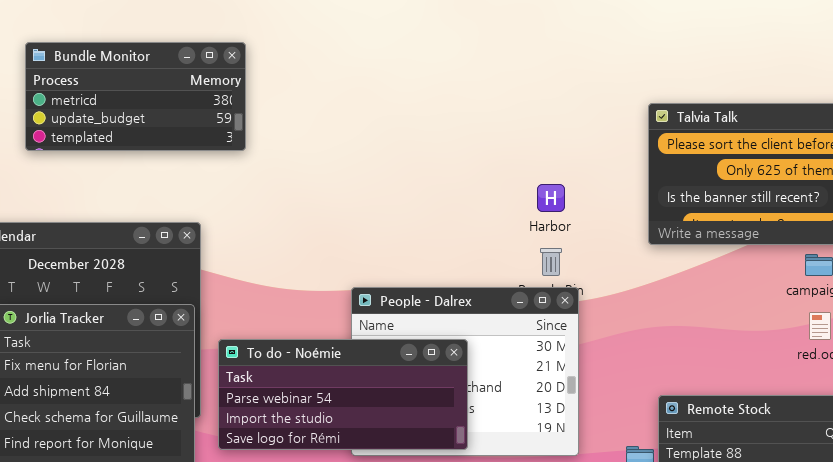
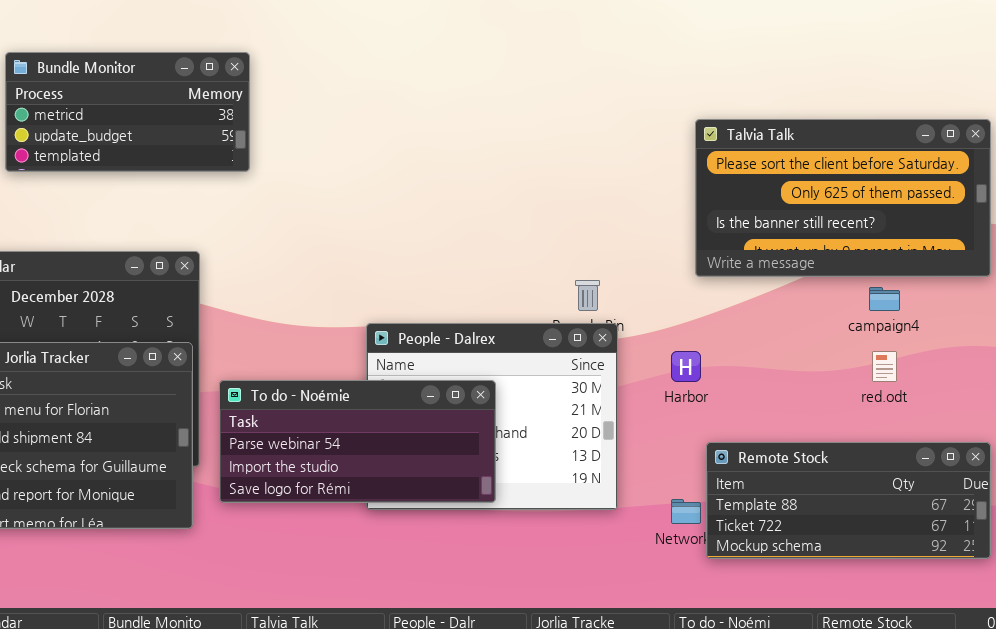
Harbor: [537,184,565,212] -> [671,351,701,382], moved

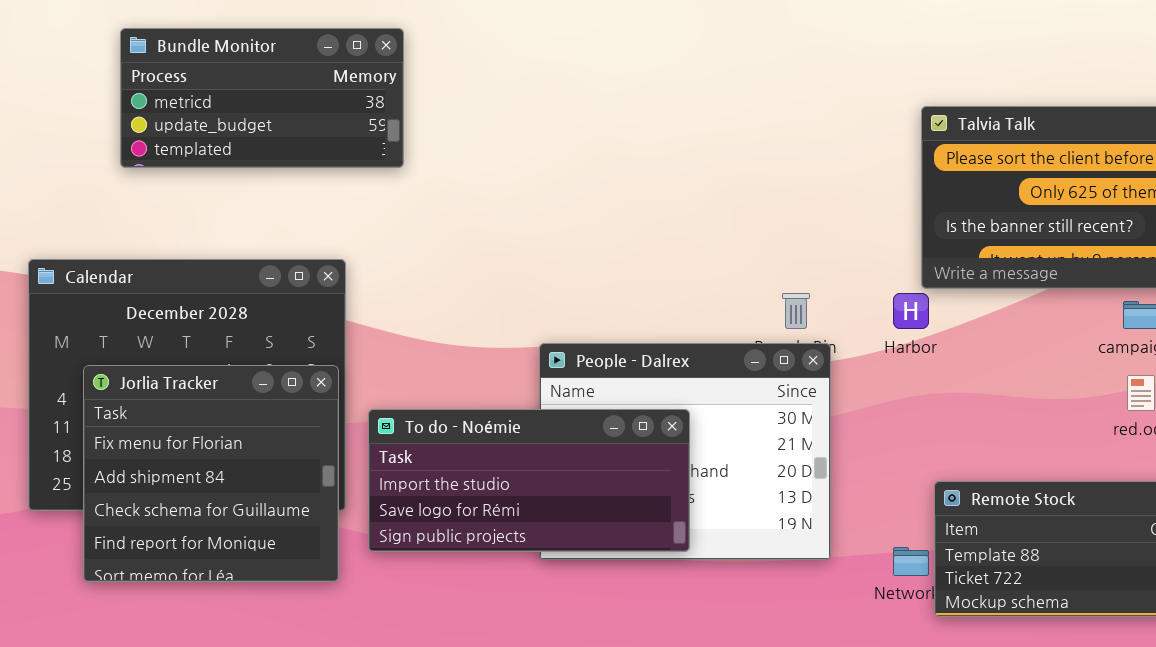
Harbor: [671,351,701,382] -> [893,293,929,329], moved
To do - Noémie: [219,380,496,503] -> [368,409,690,552], scrolled down 1 row

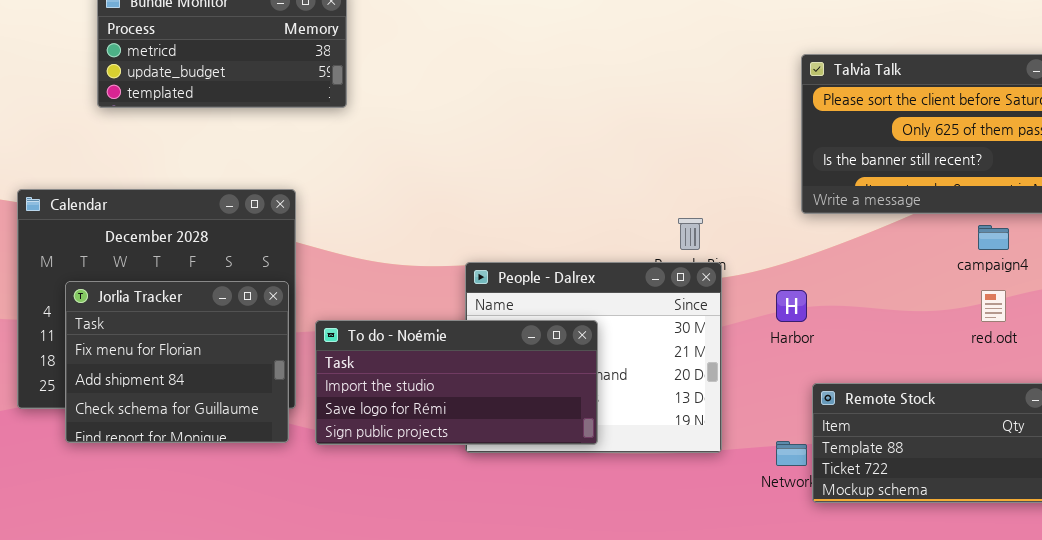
Harbor: [893,293,929,329] -> [776,290,807,322], moved
Jorlia Tracker: [83,365,339,582] -> [65,281,289,443], resized

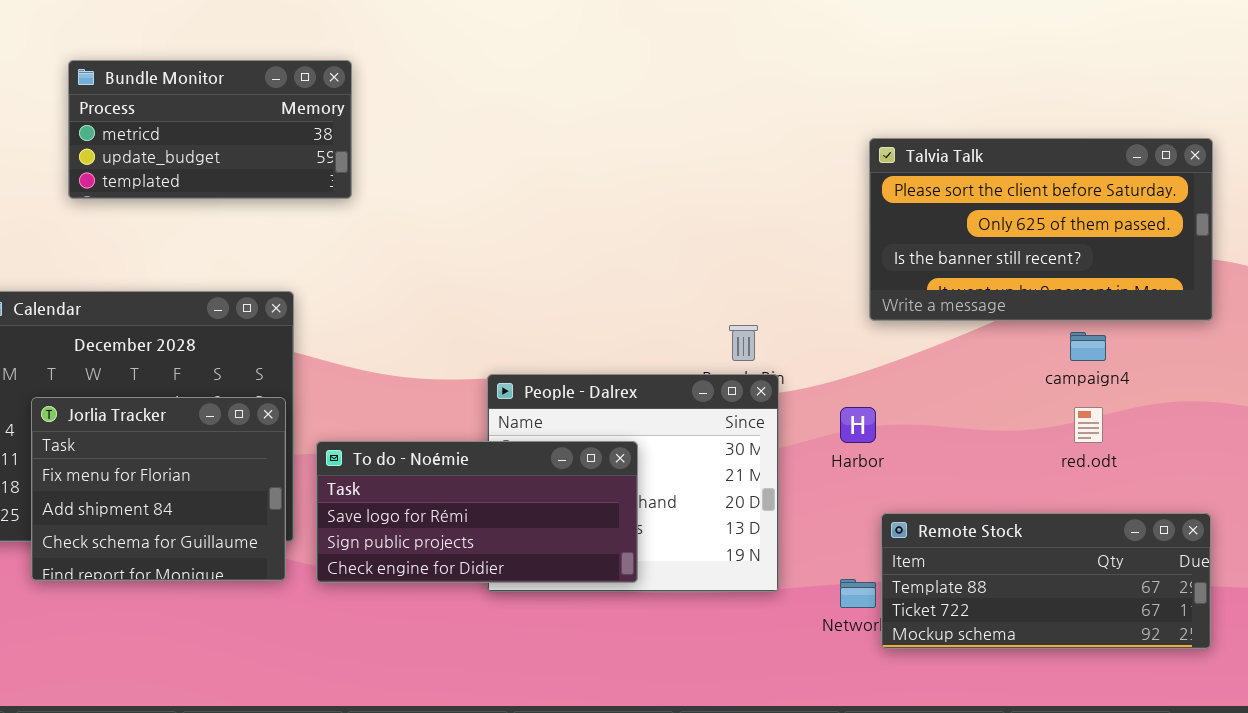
To do - Noémie: [315,320,598,445] -> [316,441,638,583], scrolled down 1 row

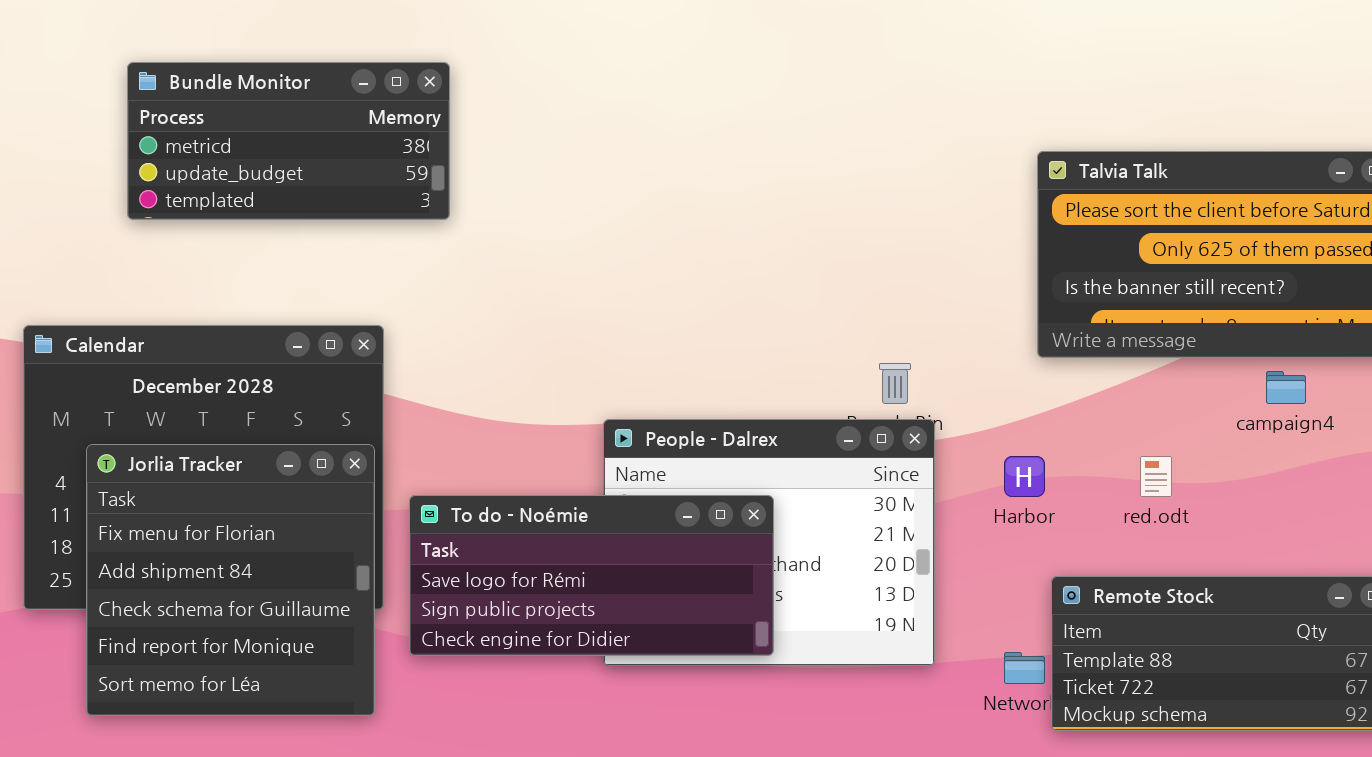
Jorlia Tracker: [31,397,286,581] -> [86,444,375,716], resized
red.odt: [1074,407,1103,443] -> [1140,456,1172,497], moved

